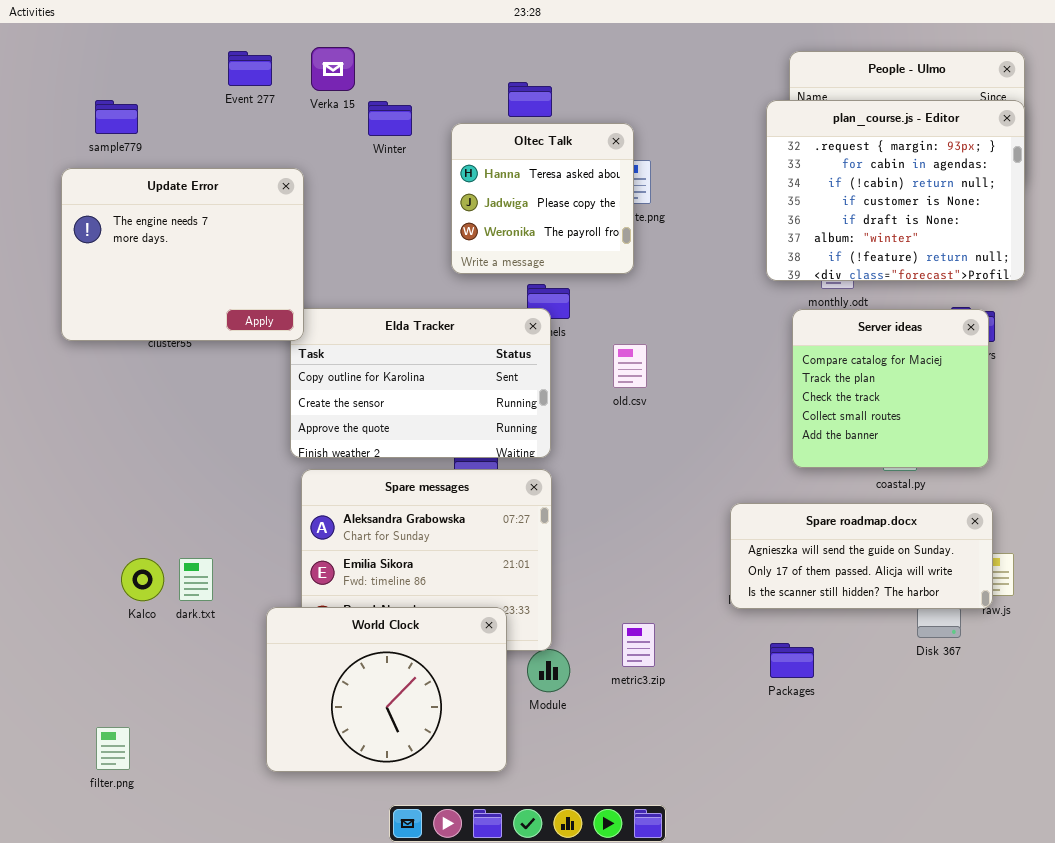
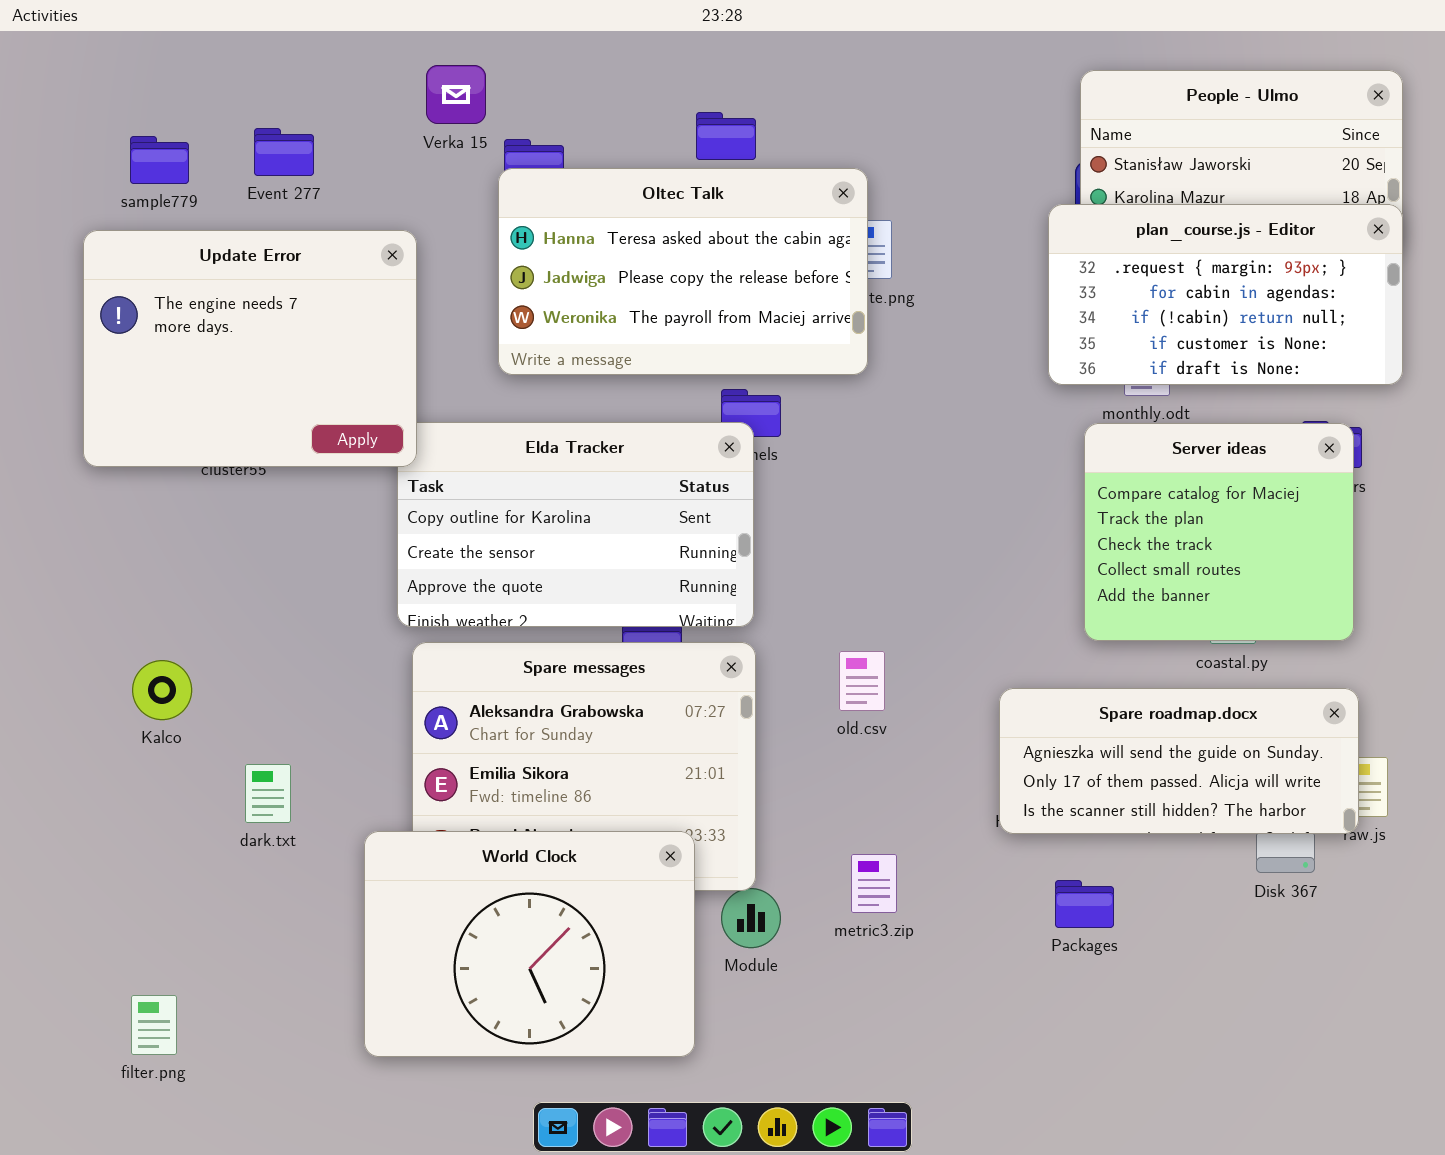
Event 277: [228,51,272,86] -> [254,128,314,176], moved
plan_course.js - Editor: [766,100,1025,281] -> [1048,204,1403,385], resized
Oltec Talk: [451,123,634,274] -> [498,168,868,375], resized
old.csv: [613,344,647,388] -> [839,651,885,711], moved
Kalco: [121,558,164,601] -> [132,660,192,720], moved

